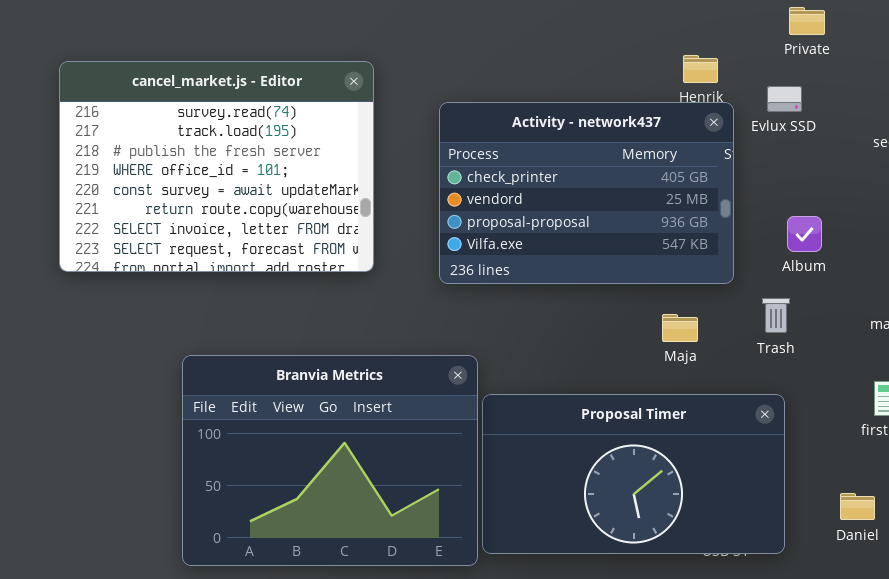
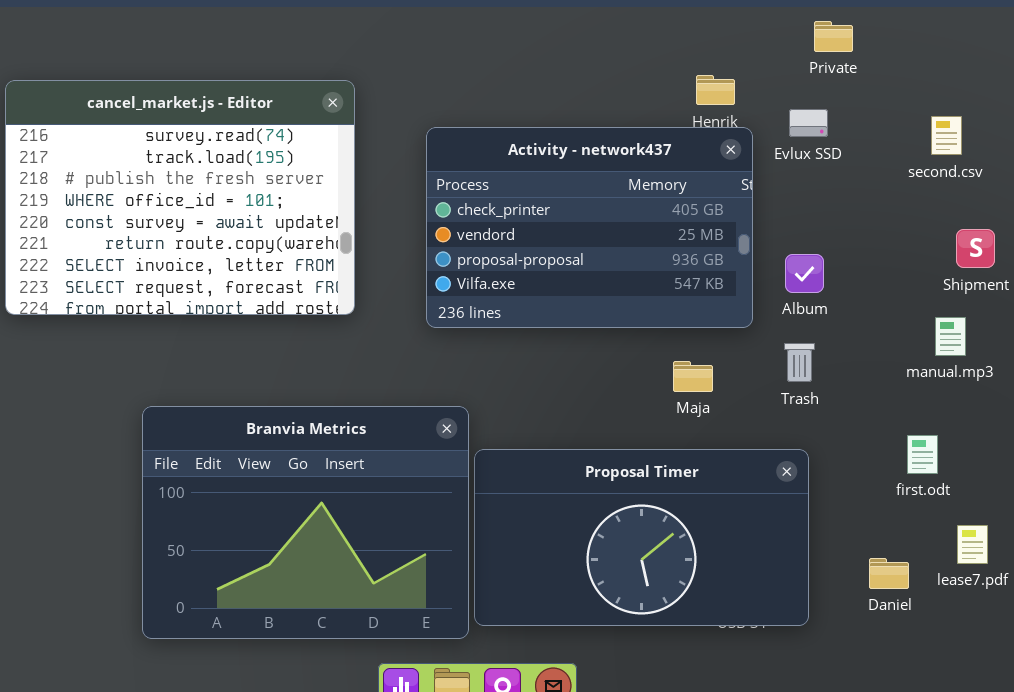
Album: [787,216,822,252] -> [785,254,824,293], moved

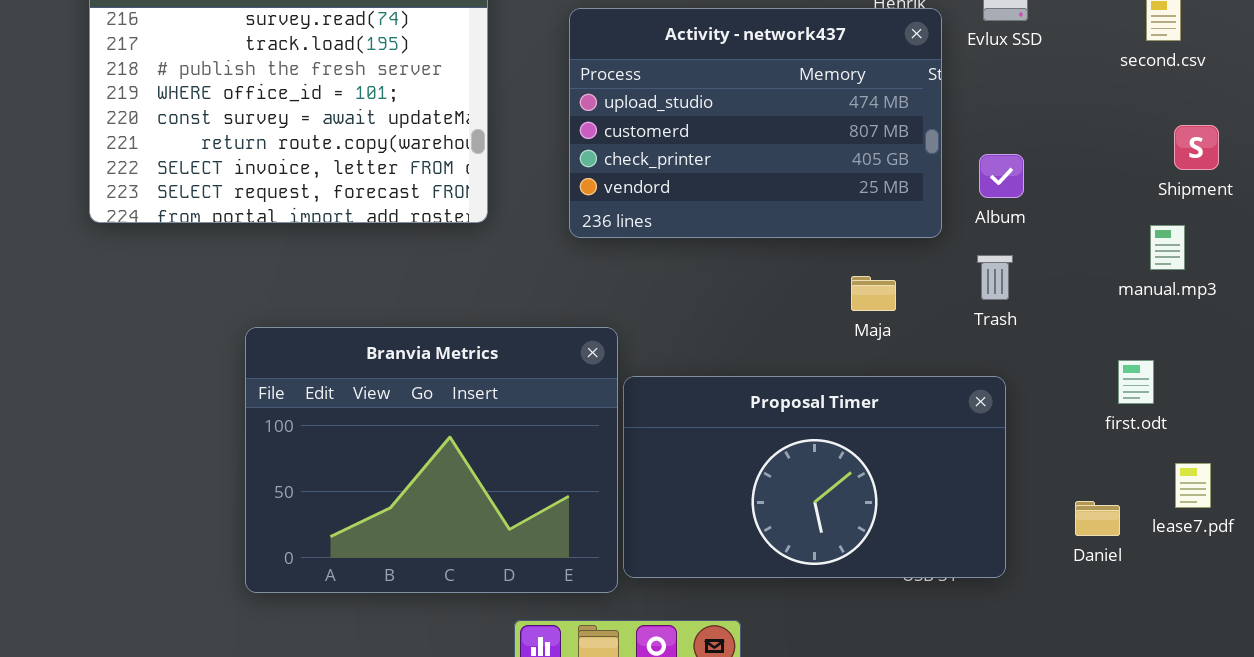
Activity - network437: [426,127,753,328] -> [569,8,942,238], scrolled up 2 rows

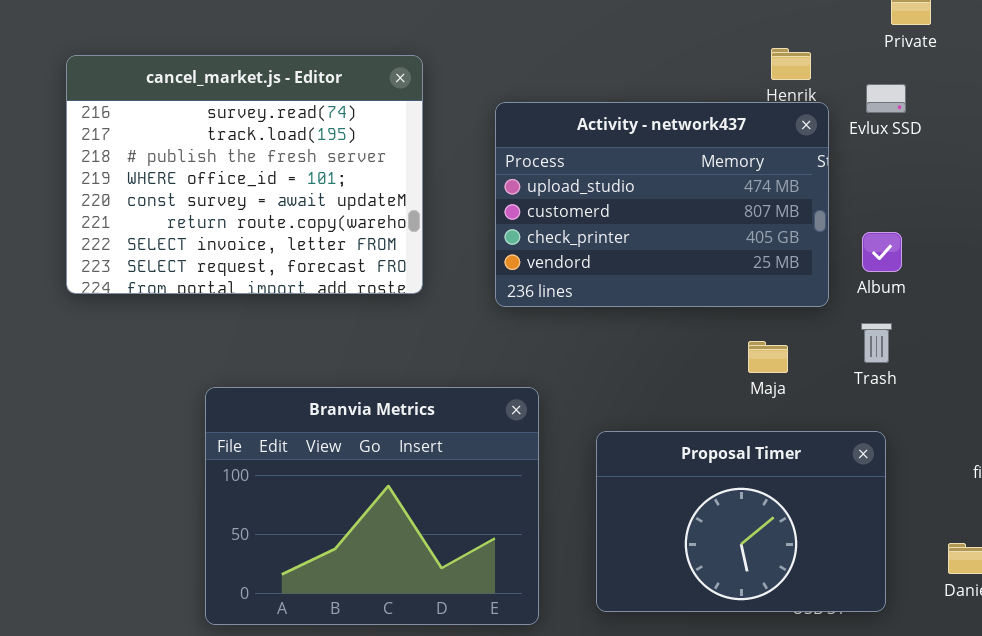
Proposal Timer: [623,376,1006,578] -> [596,431,886,612], resized

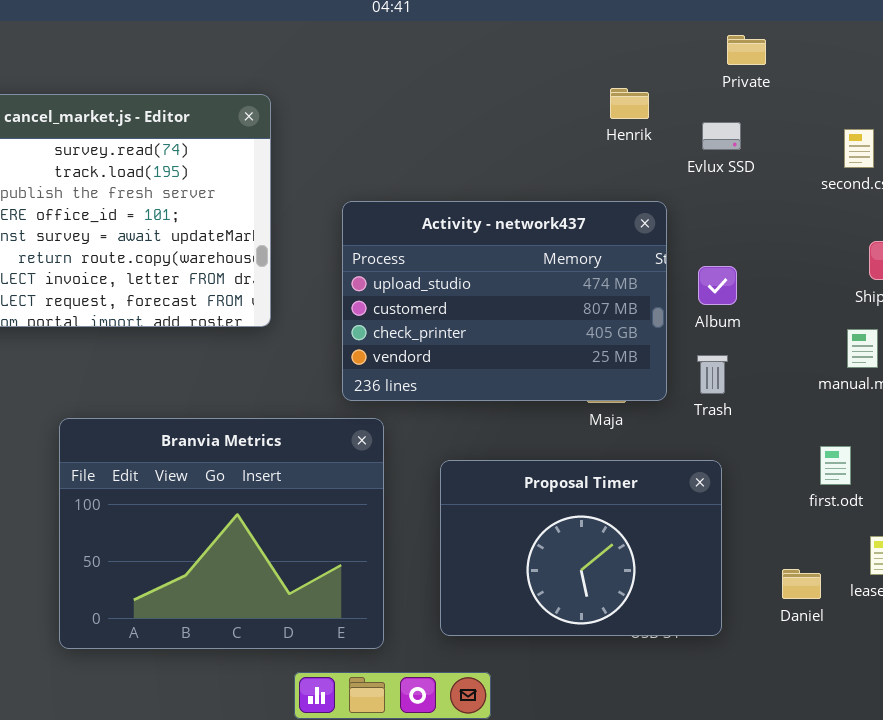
Activity - network437: [495,102,829,307] -> [342,201,667,401], moved

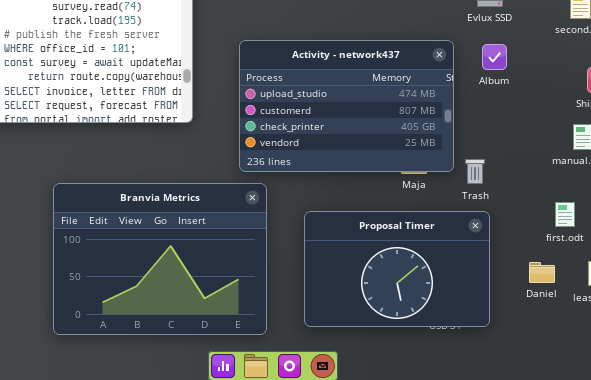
Album: [698,266,737,305] -> [482,44,507,70], moved
Trash: [697,355,728,394] -> [465,159,485,184], moved
Daniel: [782,569,821,599] -> [529,262,555,283], moved

